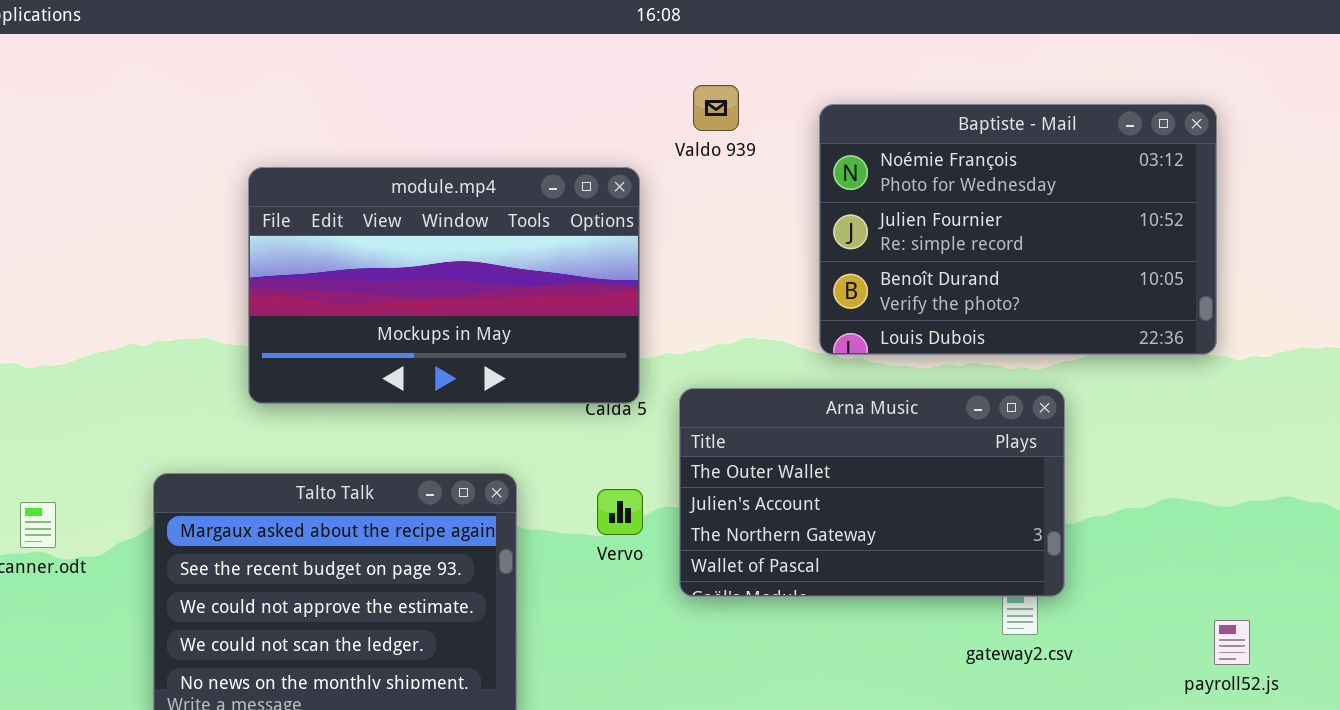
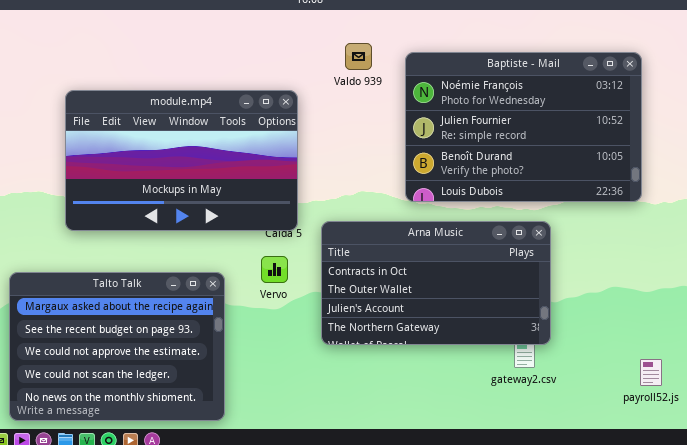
Valdo 939: [693,85,739,131] -> [345,43,372,70], moved
Arna Music: [679,388,1065,597] -> [321,221,551,345], scrolled up 1 row
Vervo: [597,489,643,535] -> [261,256,288,283], moved

